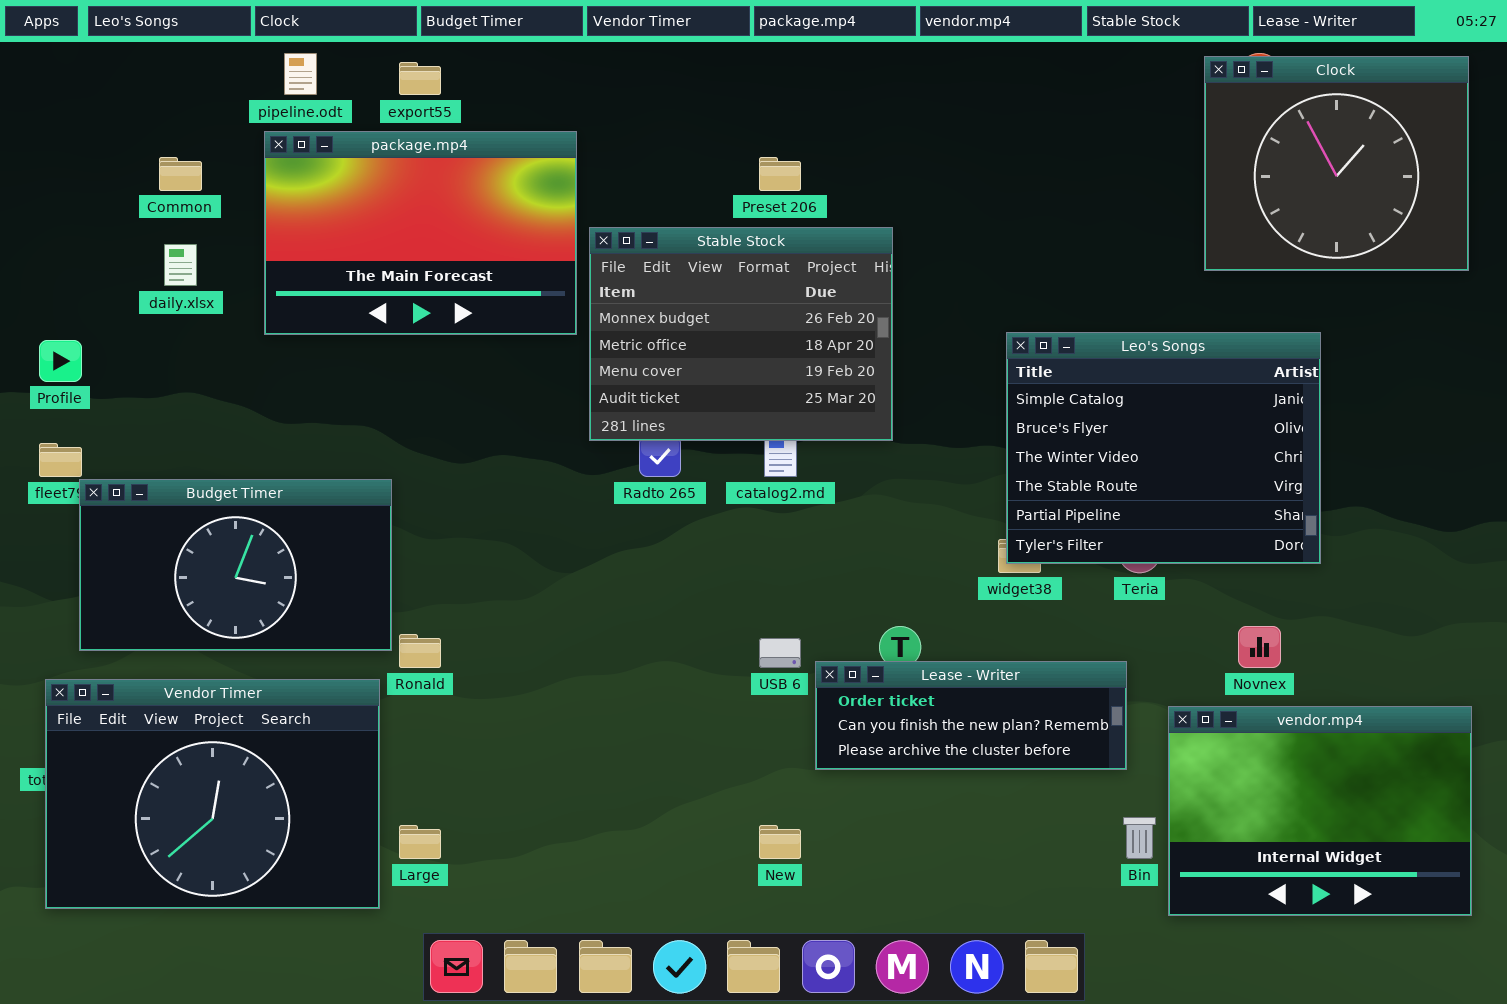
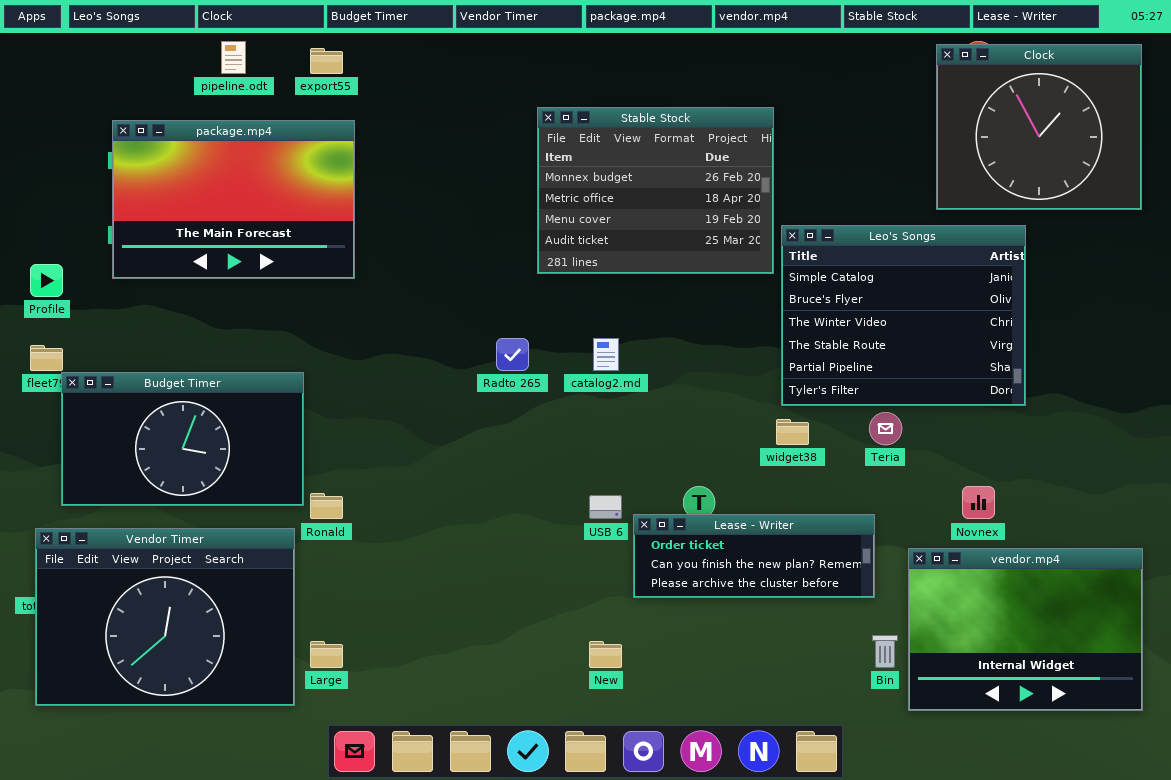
package.mp4: [264,131,577,335] -> [112,120,355,279], moved
Stable Stock: [589,227,893,441] -> [537,107,774,274], moved
Leo's Songs: [1006,332,1321,564] -> [781,225,1026,406], moved

